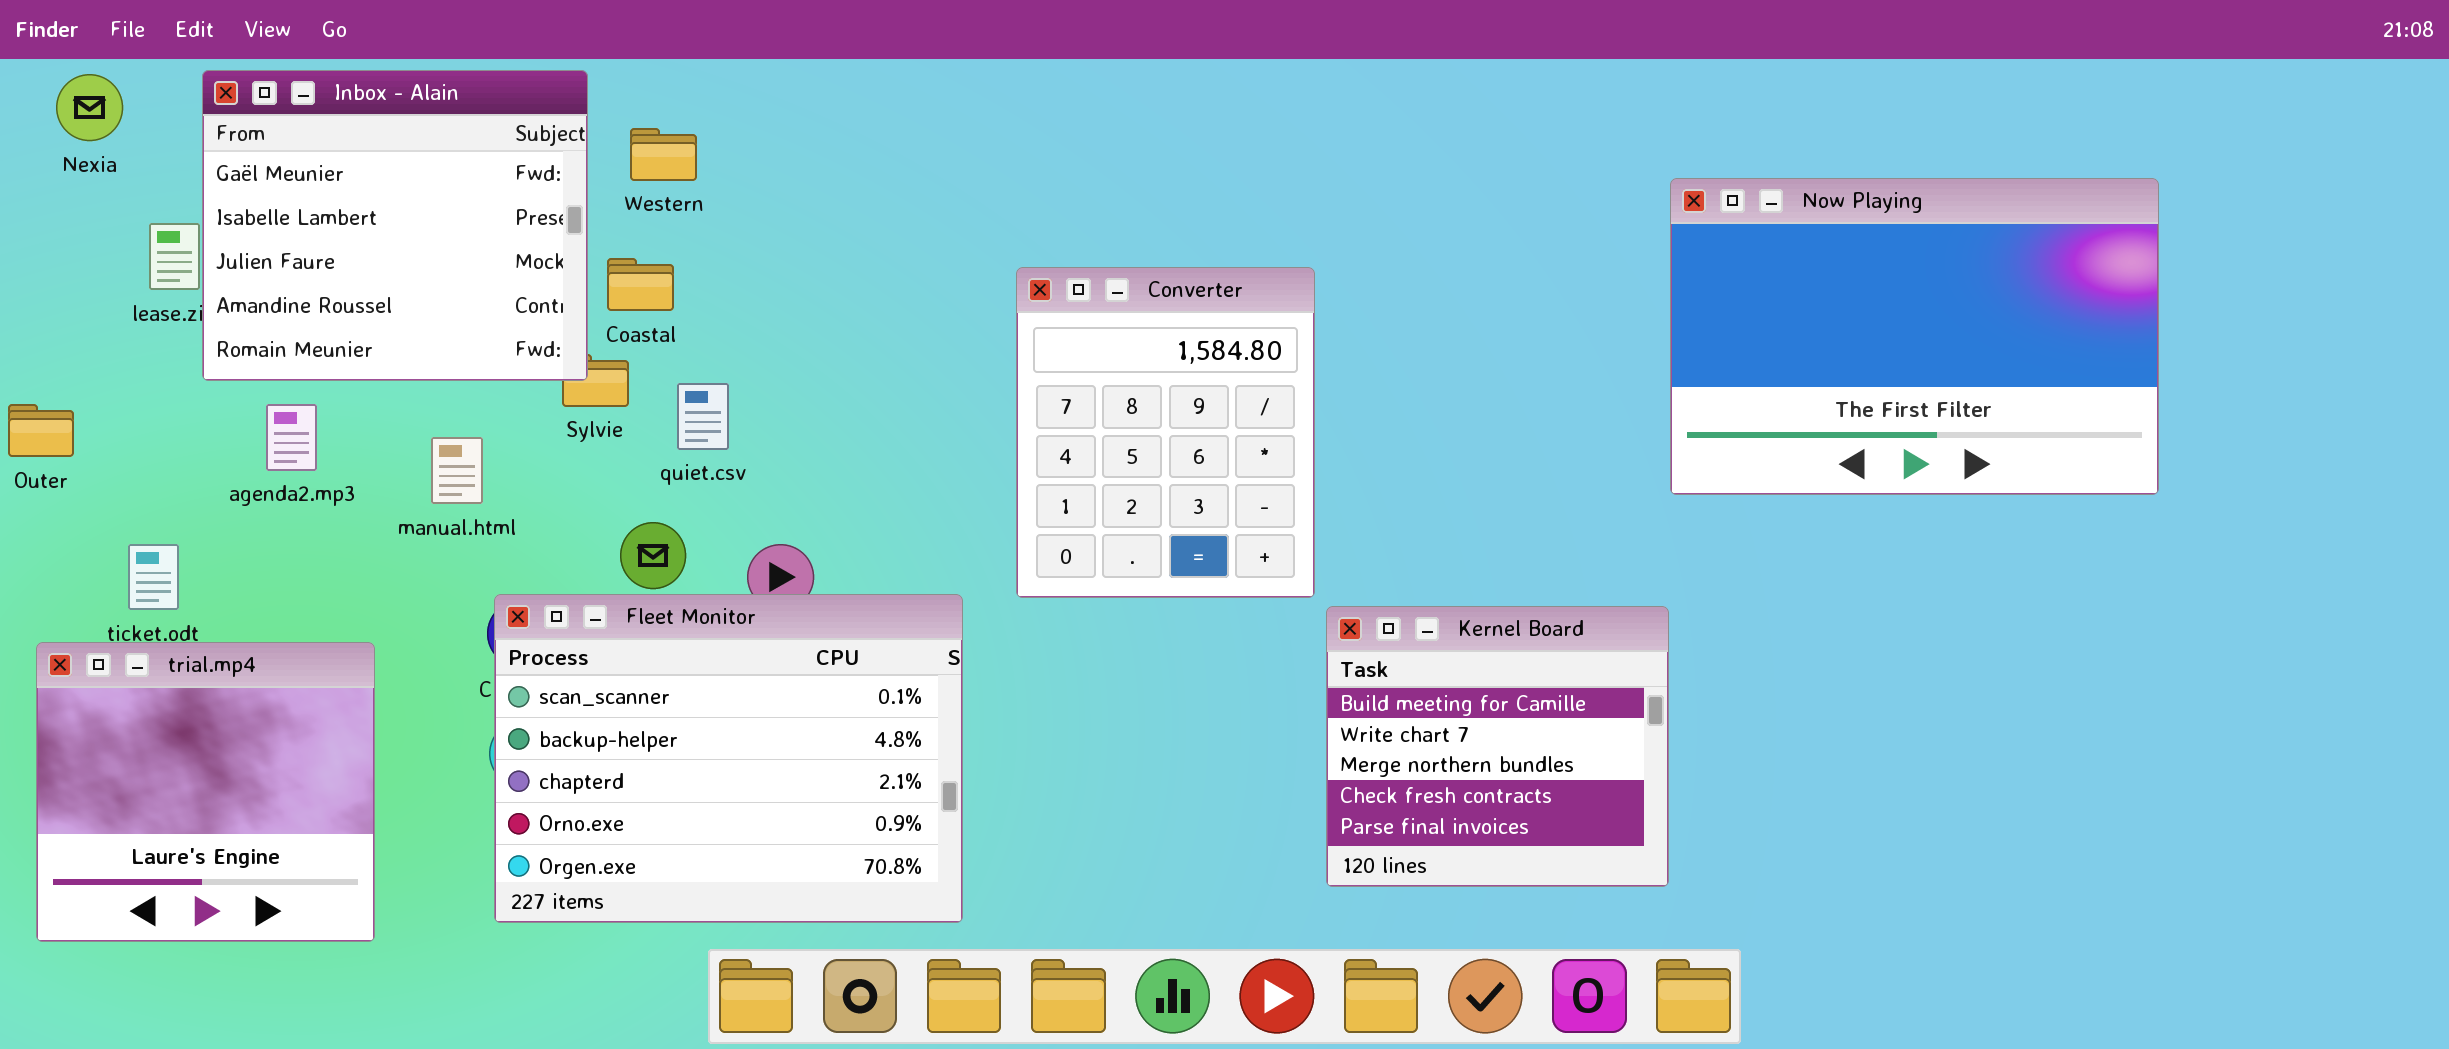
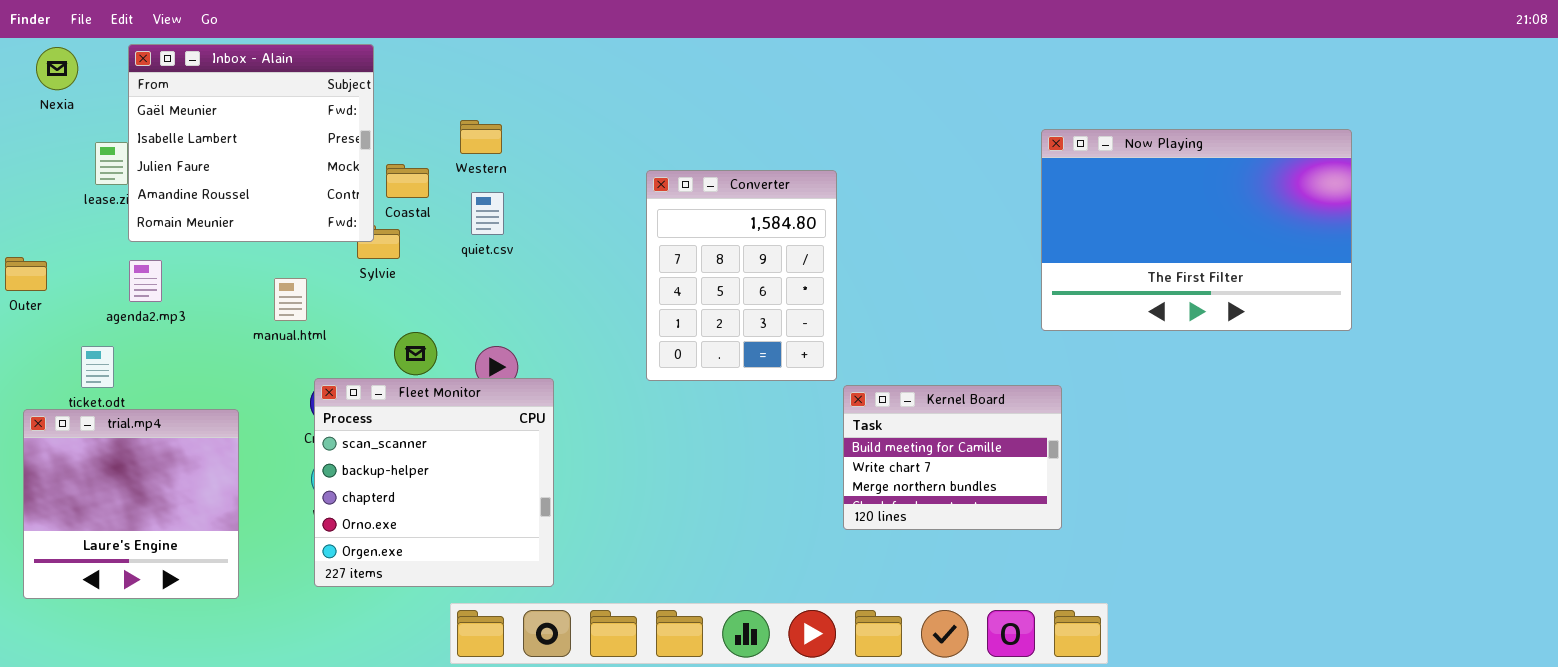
Western: [630,128,697,181] -> [460,120,502,154], moved
Now Playing: [1670,178,2159,495] -> [1041,129,1352,331], moved
quiet.csv: [677,383,729,450] -> [471,192,504,235], moved
agenda2.mp3: [266,404,317,471] -> [129,260,162,302], moved
Fleet Monitor: [494,594,963,923] -> [314,378,554,587], resized
Kernel Board: [1326,606,1669,887] -> [843,385,1062,530], resized

